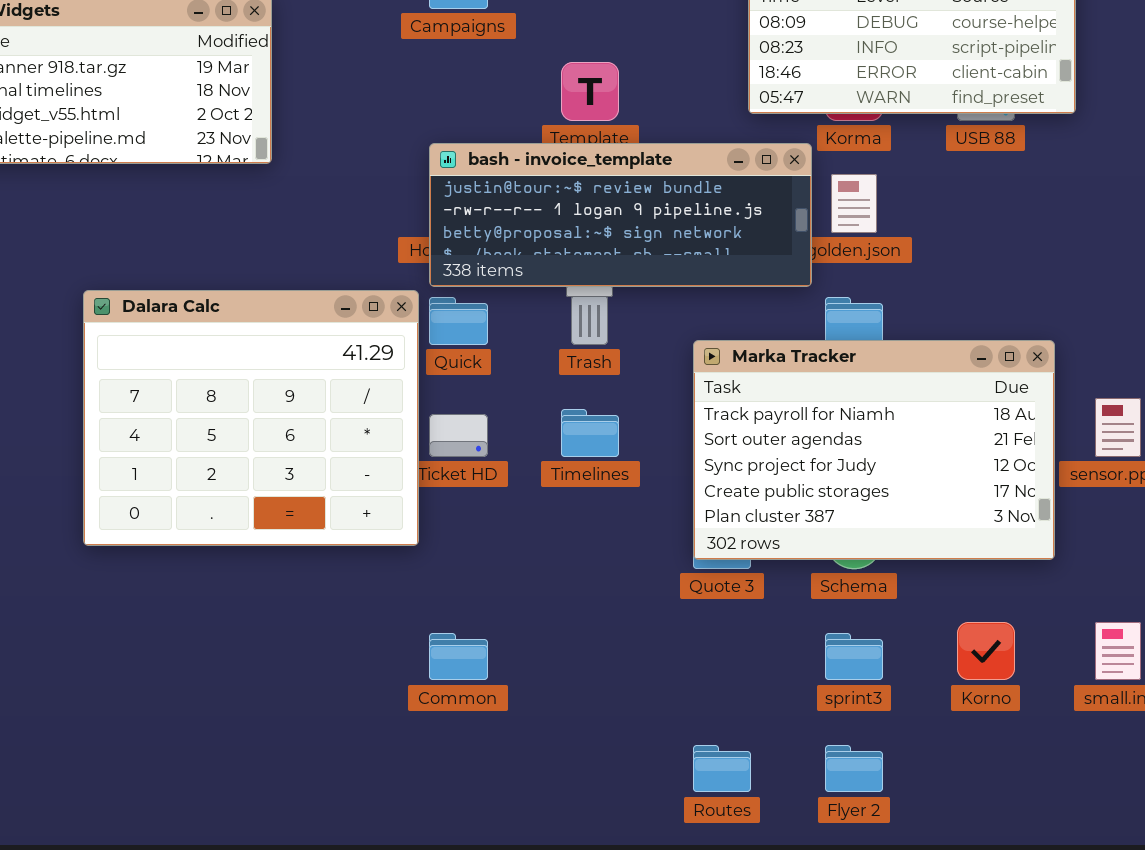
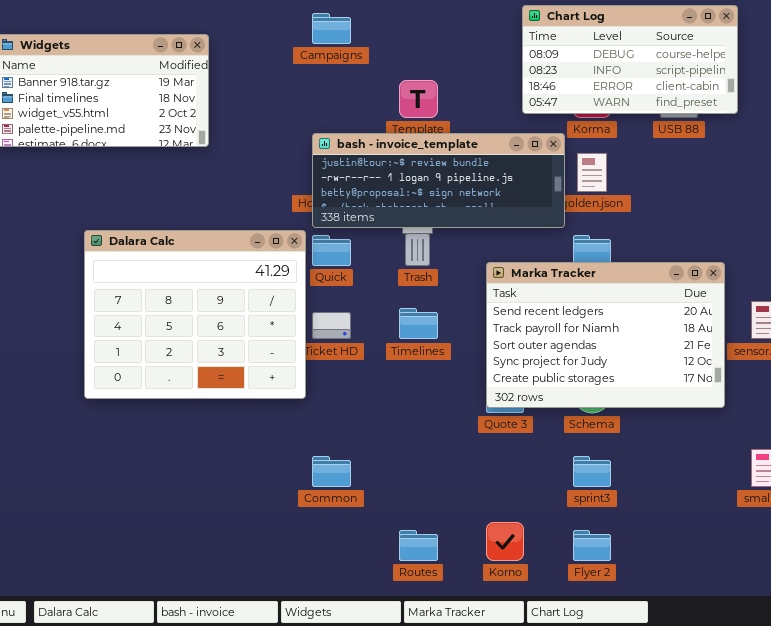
Marka Tracker: [693,340,1055,560] -> [486,262,725,408], scrolled up 1 row
Korno: [957,622,1015,680] -> [486,522,524,561], moved
Routes: [693,745,751,792] -> [399,530,438,561], moved

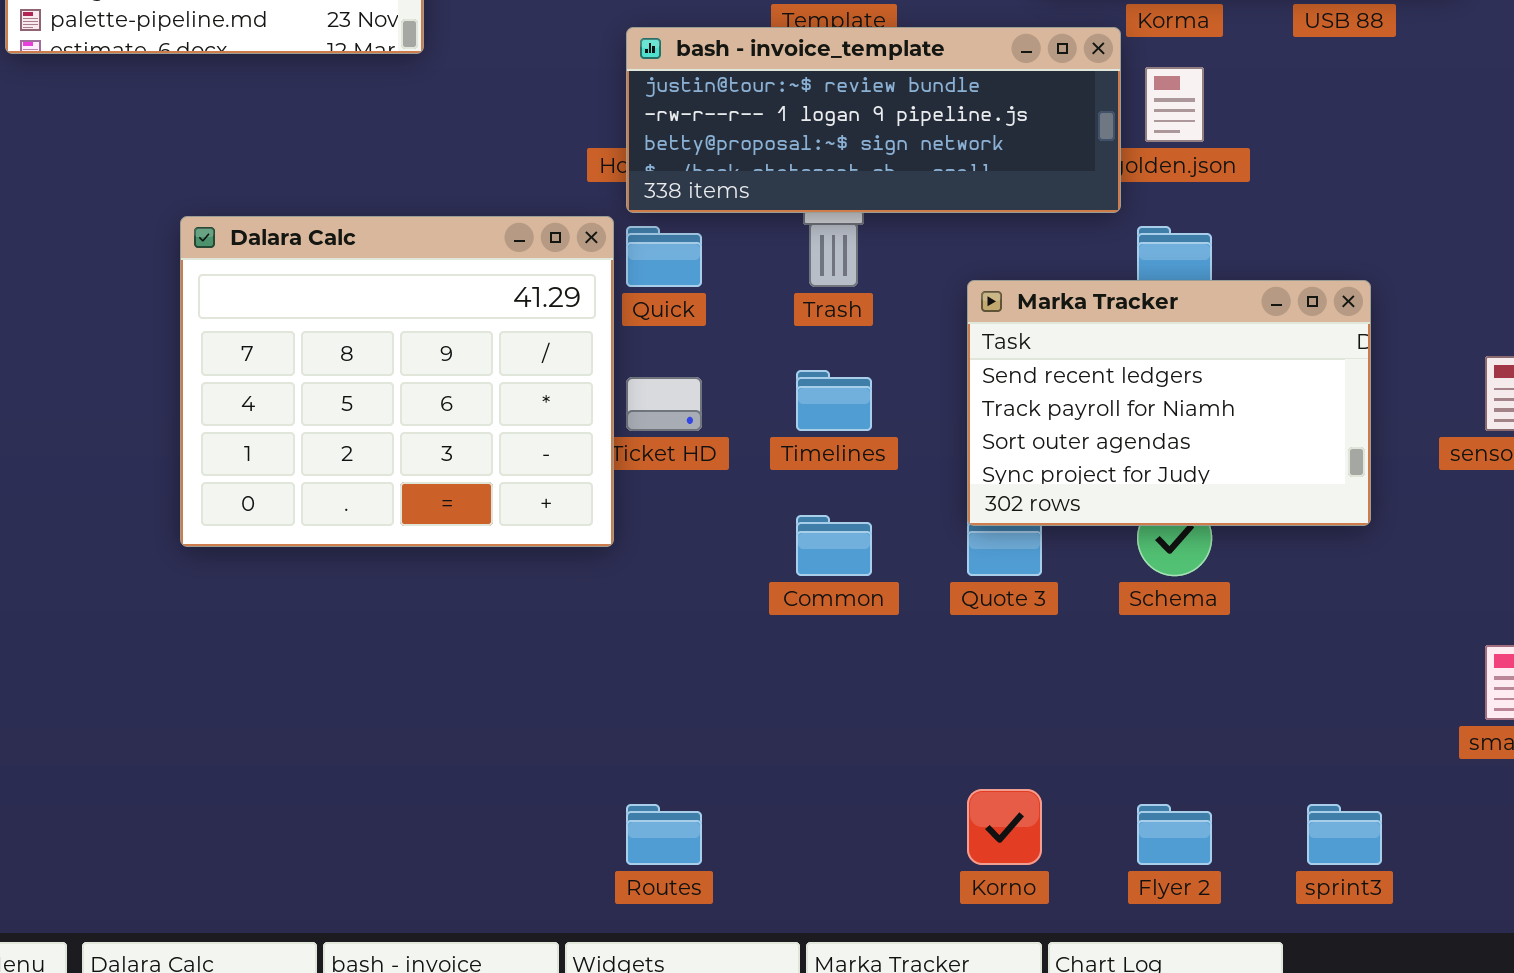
Marka Tracker: [486,262,725,408] -> [967,280,1371,526], resized
Common: [312,456,351,487] -> [796,515,872,576], moved
sprint3: [573,456,611,487] -> [1307,804,1382,865], moved
Routes: [399,530,438,561] -> [626,804,702,865], moved

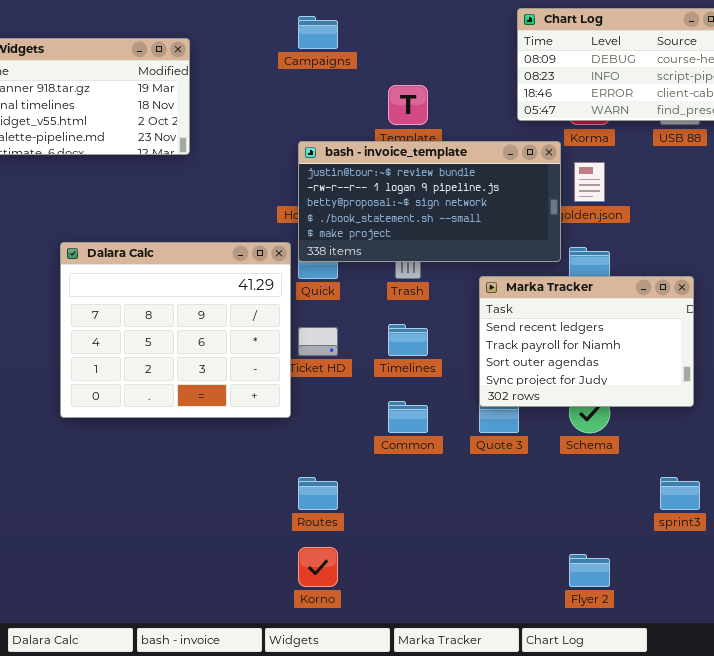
bash - invoice_template: [626,27,1121,213] -> [298,141,561,262], resized
Korno: [967,789,1042,865] -> [298,547,338,587], moved
Routes: [626,804,702,865] -> [298,477,338,510], moved
sprint3: [1307,804,1382,865] -> [660,477,700,510], moved

